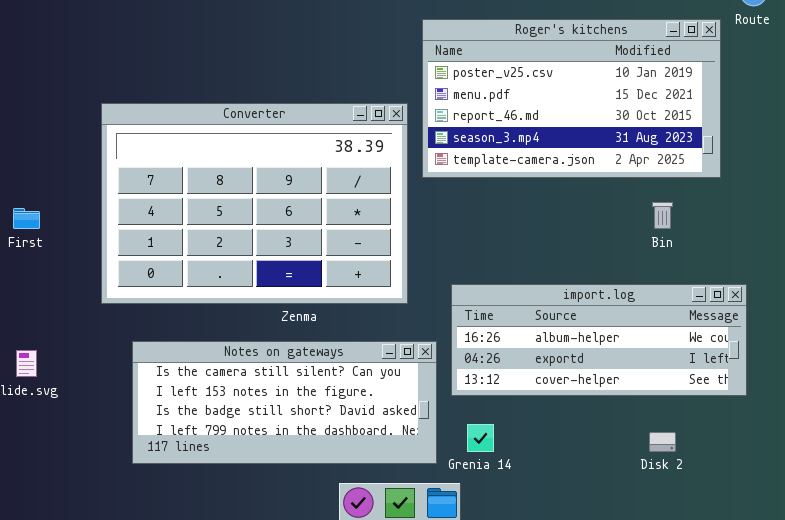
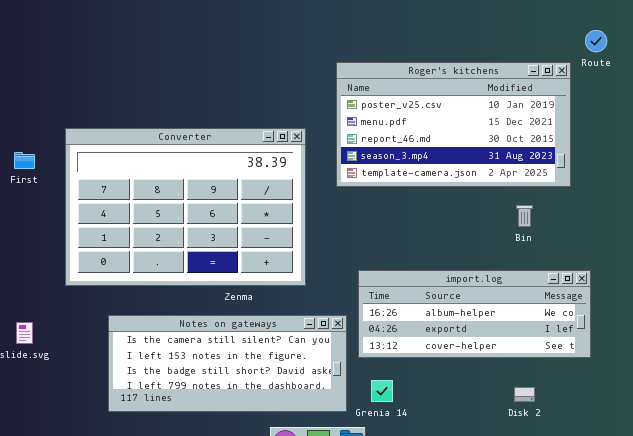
Converter: [101,103,408,304] -> [65,128,306,286], moved
First: [13,208,40,229] -> [14,152,35,169], moved

